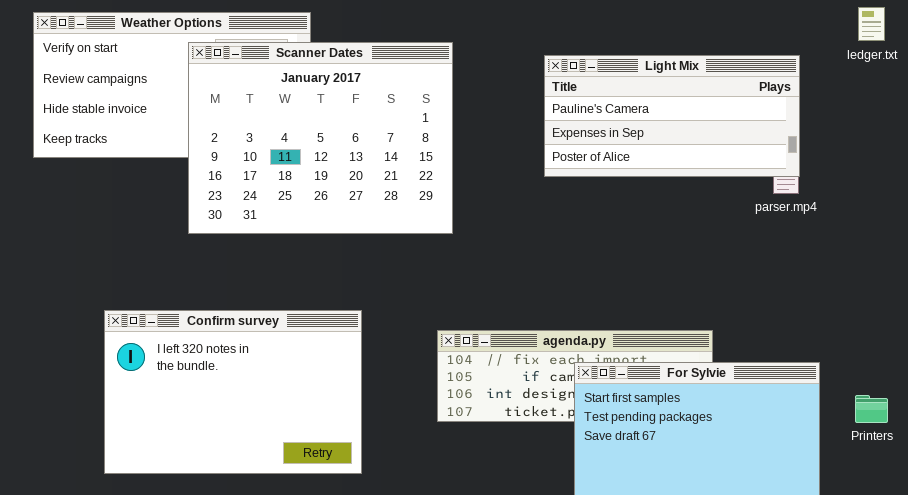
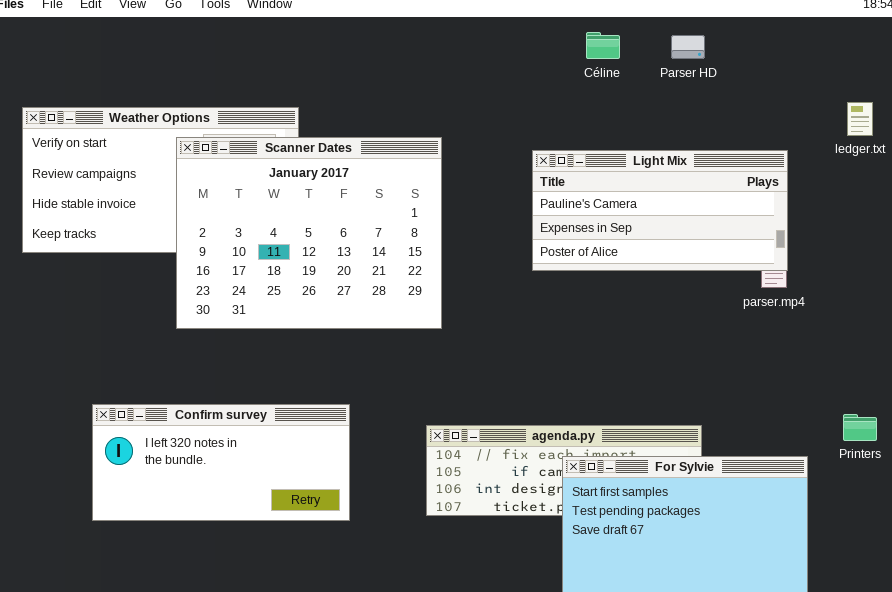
Confirm survey: [104,310,362,474] -> [92,404,350,521], resized
Printers: [855,395,888,423] -> [843,414,877,441], moved

